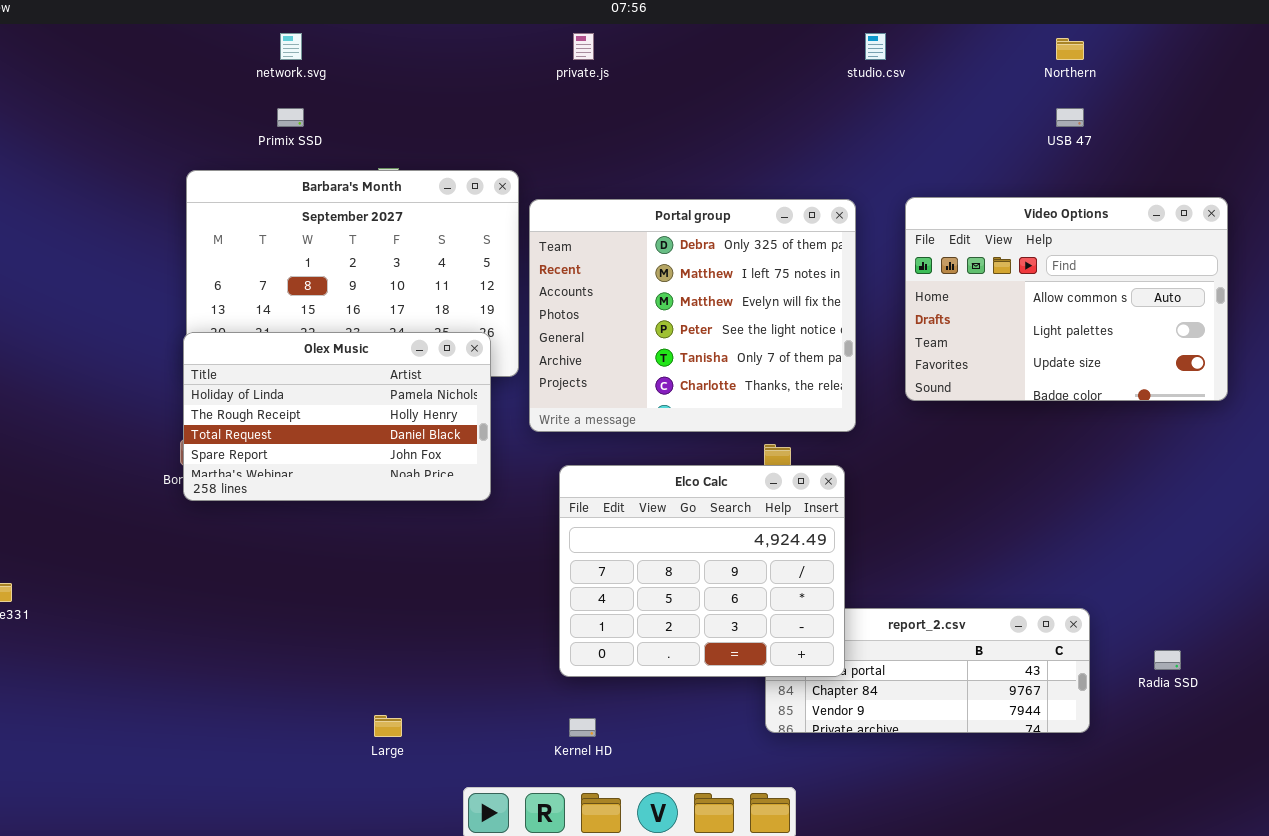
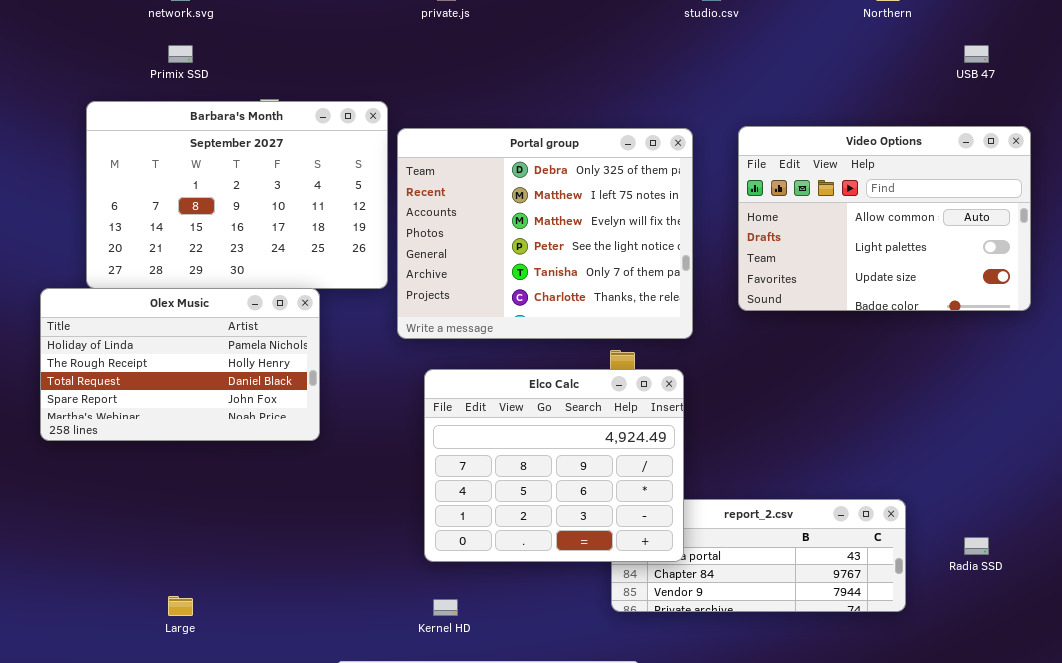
USB 47: [1056,108,1084,127] -> [964,45,989,63], moved
Olex Music: [183,332,491,501] -> [40,288,320,441], moved
Large: [374,715,402,737] -> [168,596,193,616], moved

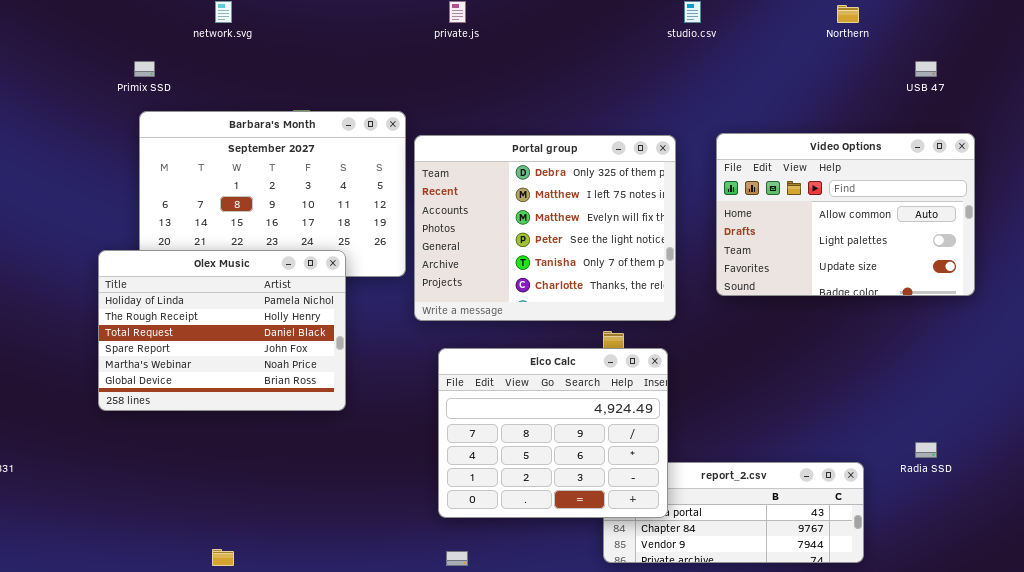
Primix SSD: [168,45,193,63] -> [134,61,155,77], moved
Olex Music: [40,288,320,441] -> [98,250,346,411], resized
Radia SSD: [964,537,989,555] -> [915,442,937,458], moved

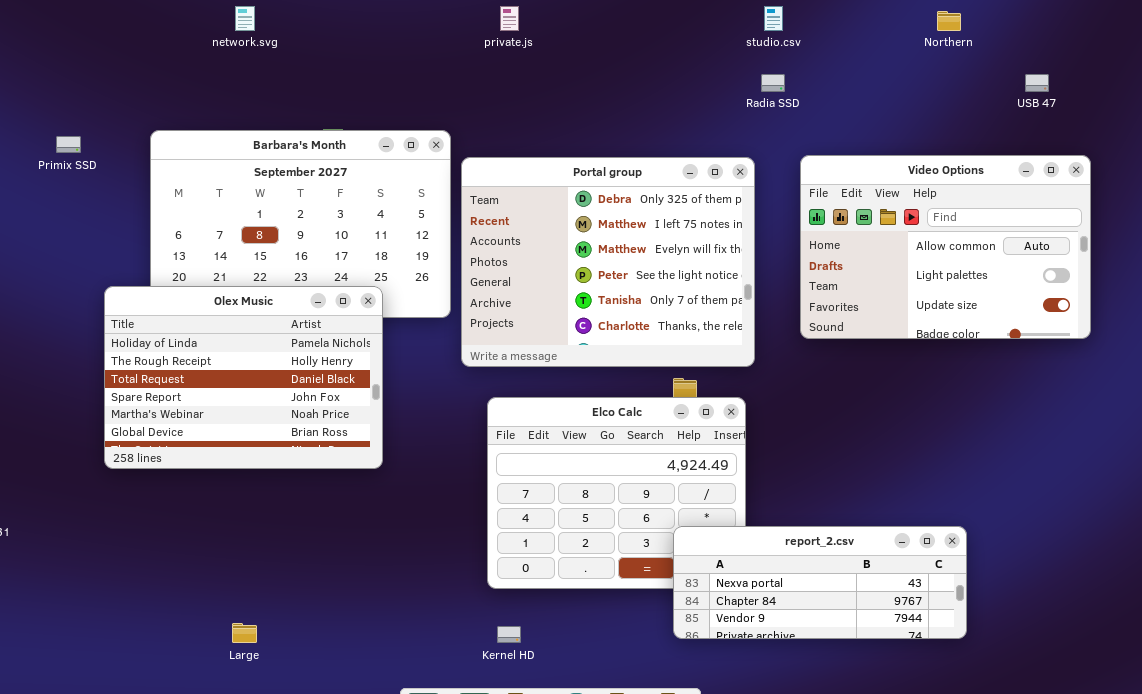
Primix SSD: [134,61,155,77] -> [56,136,81,153], moved
Radia SSD: [915,442,937,458] -> [761,74,785,92], moved
report_2.csv: [603,462,864,563] -> [673,526,967,639], raised

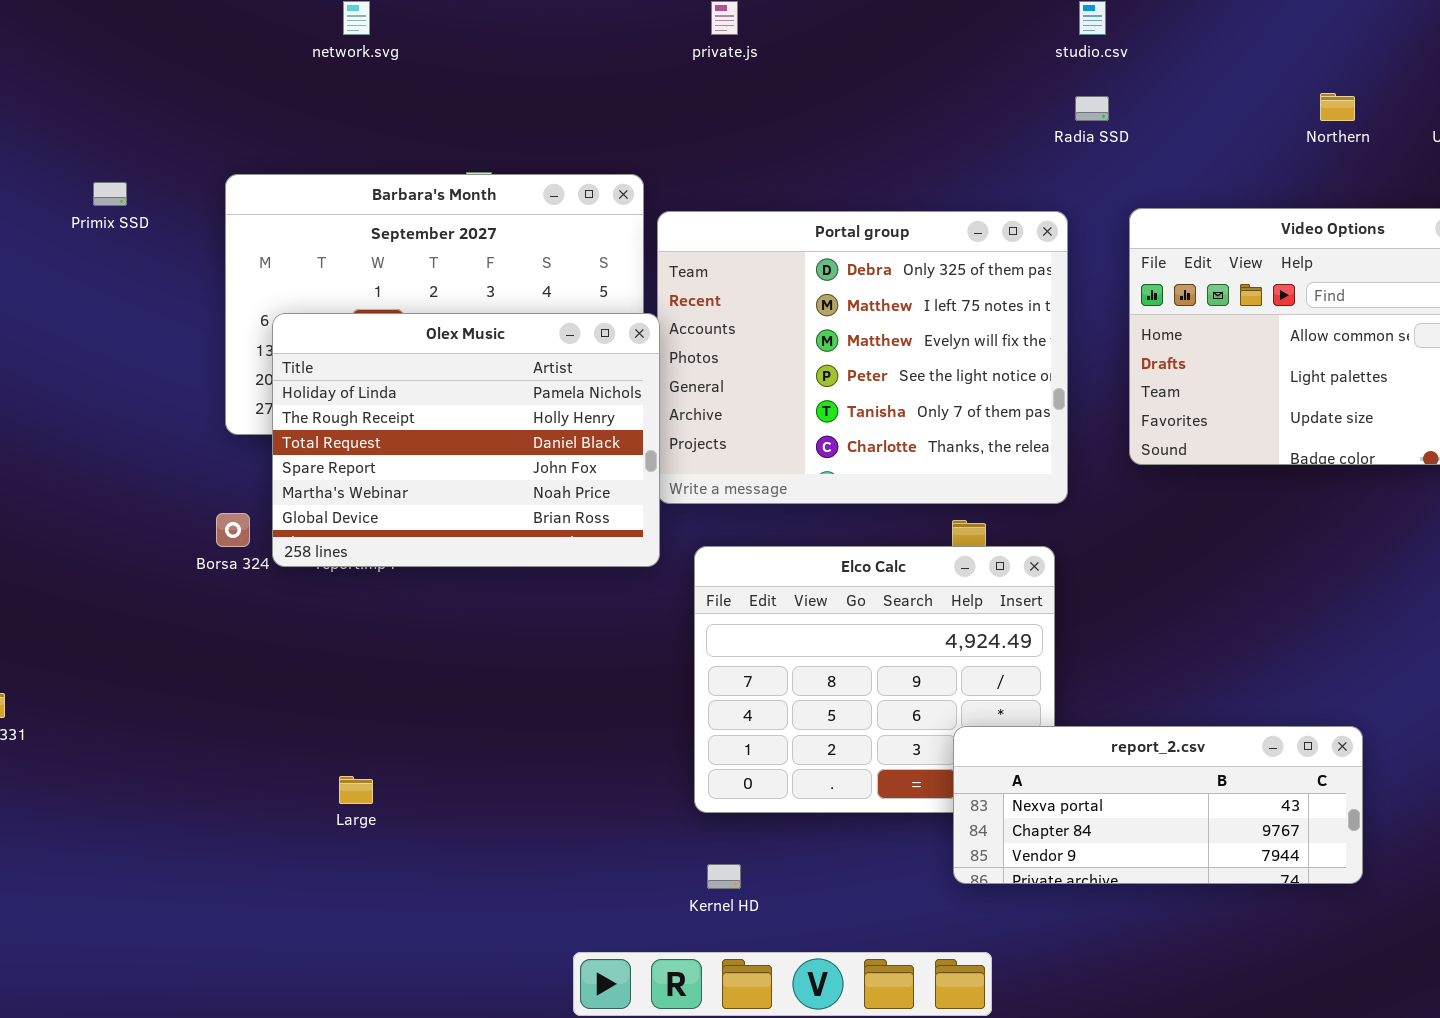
Northern: [937,11,961,31] -> [1320,93,1355,121], moved
Olex Music: [104,286,383,469] -> [272,313,660,567], moved
Large: [232,623,257,643] -> [339,776,373,804], moved

